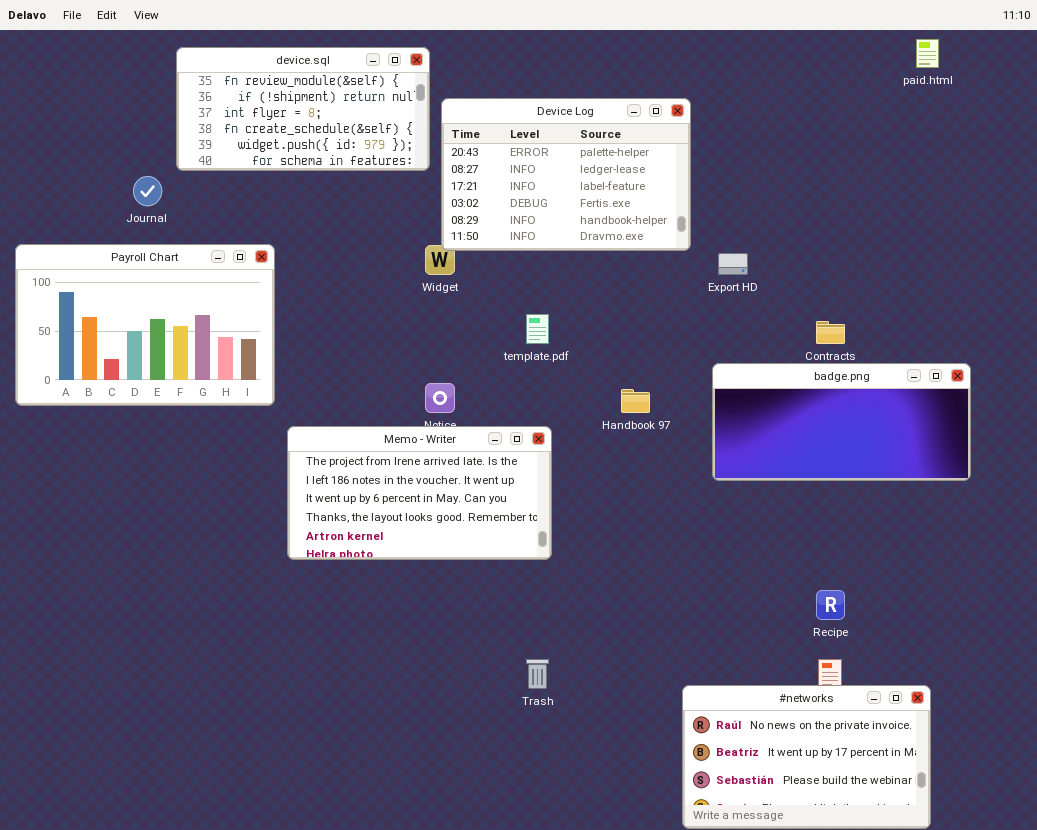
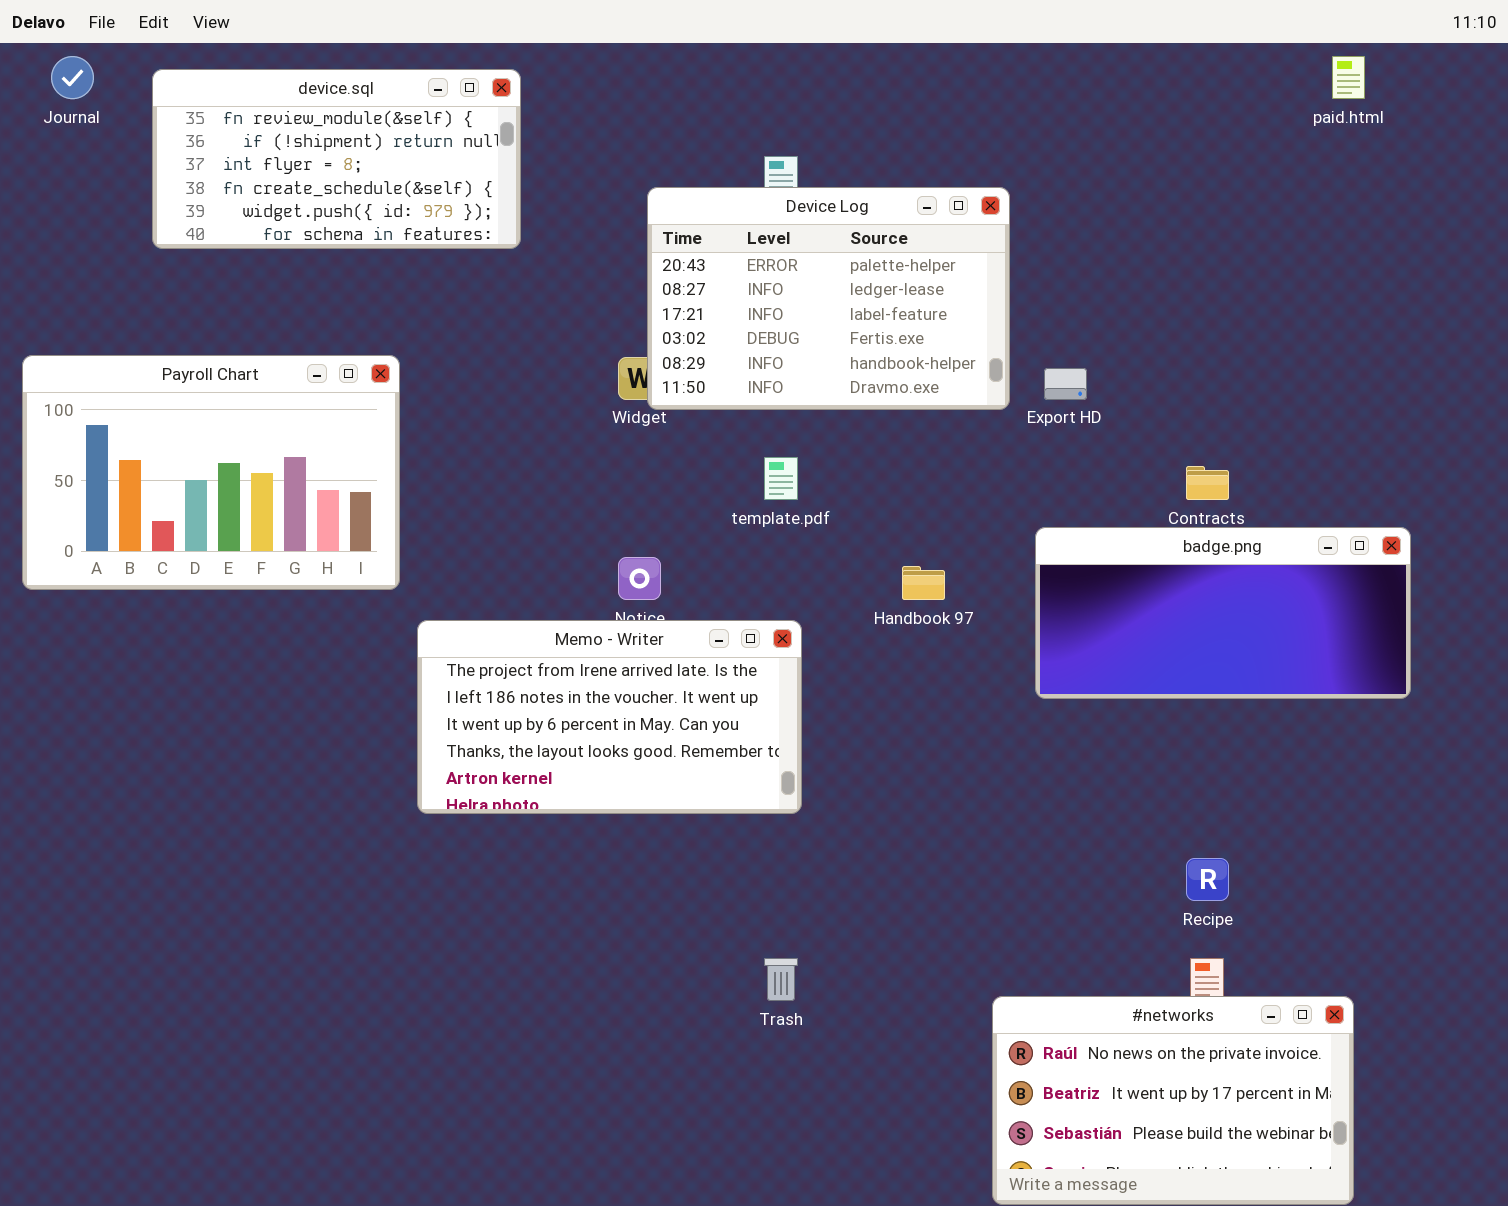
device.sql: [176,47,430,171] -> [152,69,521,249], moved
Device Log: [441,98,691,251] -> [647,187,1010,410], moved
Journal: [133,176,162,206] -> [51,56,94,99], moved

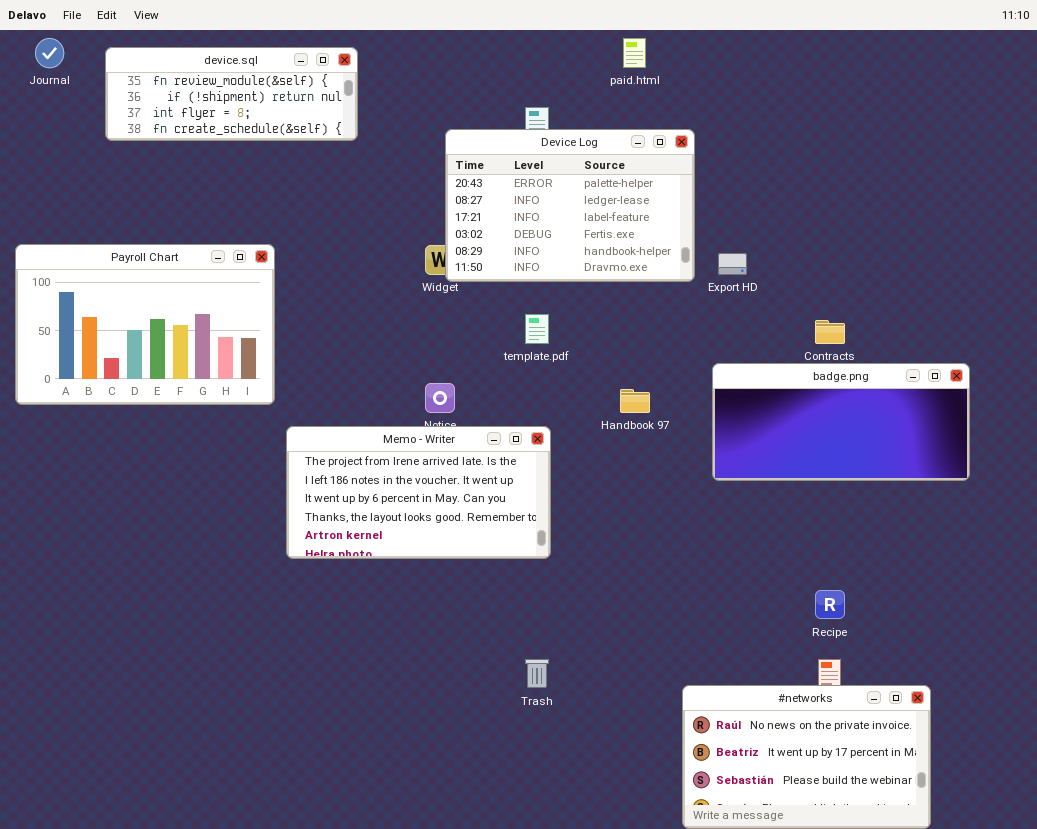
paid.html: [1332,56,1365,99] -> [623,38,646,68], moved
device.sql: [152,69,521,249] -> [105,47,358,141], resized

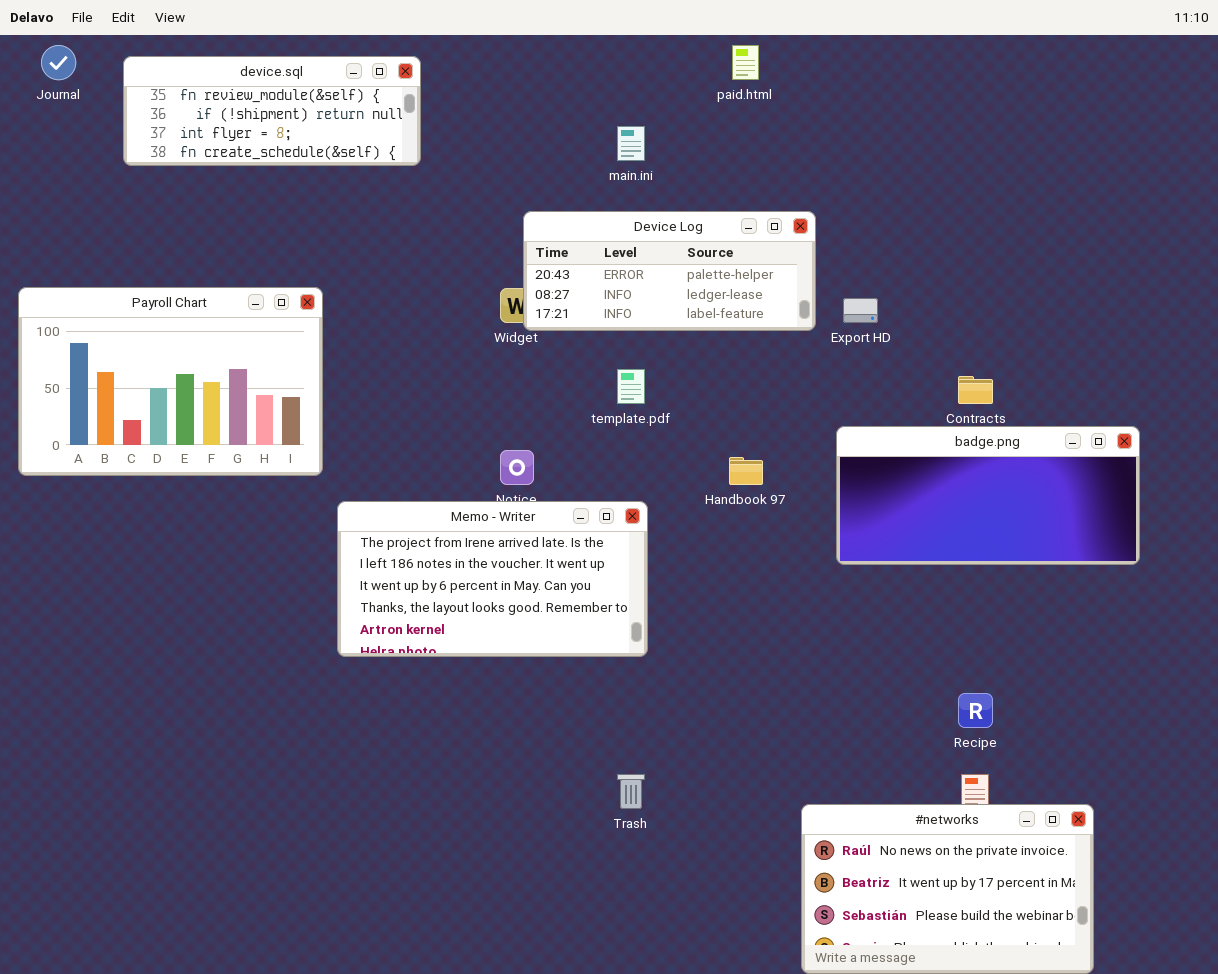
Device Log: [445,129,695,282] -> [523,211,816,331], resized

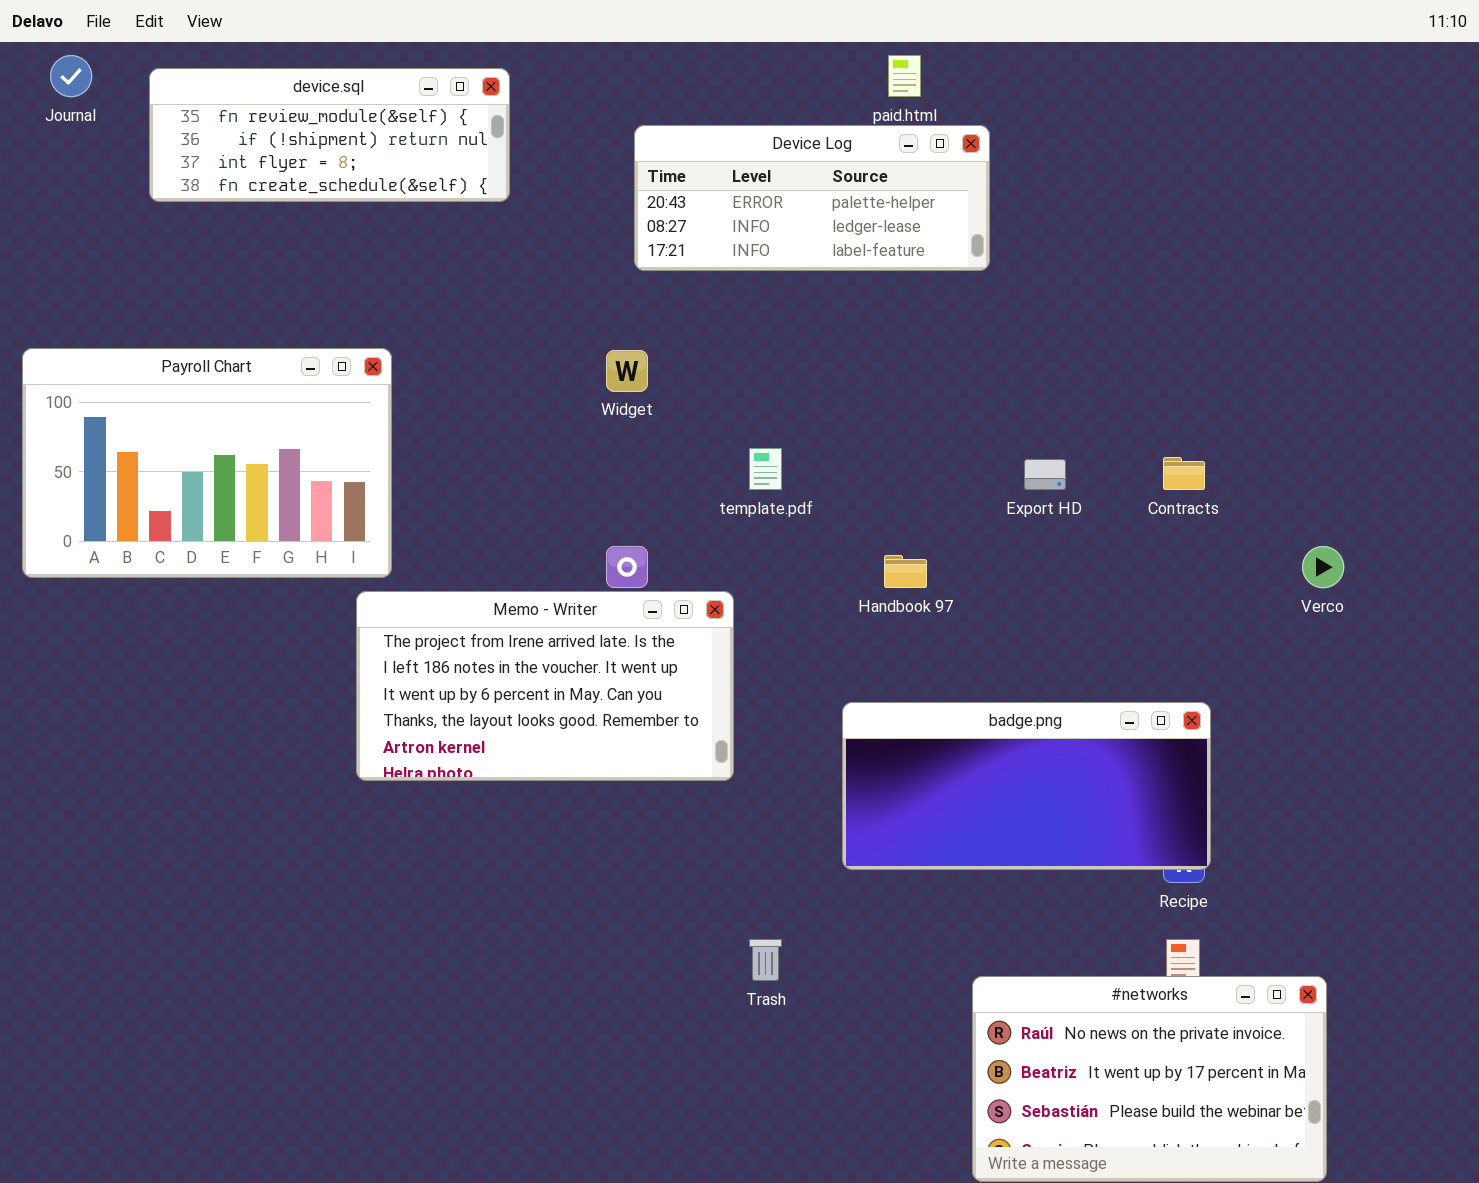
Device Log: [523,211,816,331] -> [634,125,990,271], moved
Export HD: [843,298,878,323] -> [1024,459,1066,490], moved
badge.png: [836,426,1140,565] -> [842,702,1211,870], moved
Memo - Writer: [337,501,648,657] -> [356,591,734,781], moved

